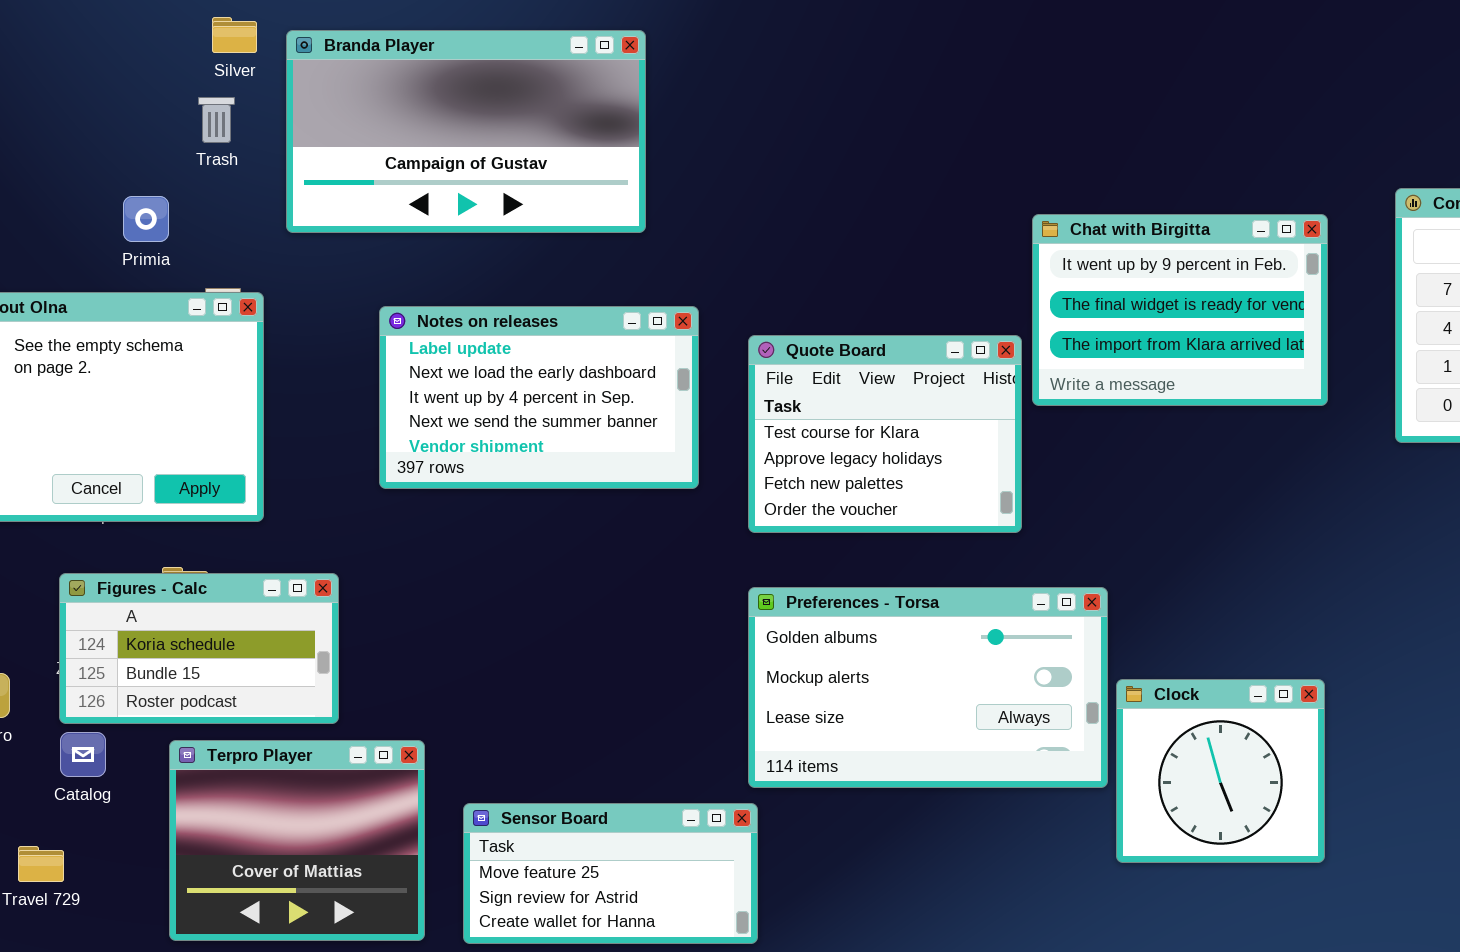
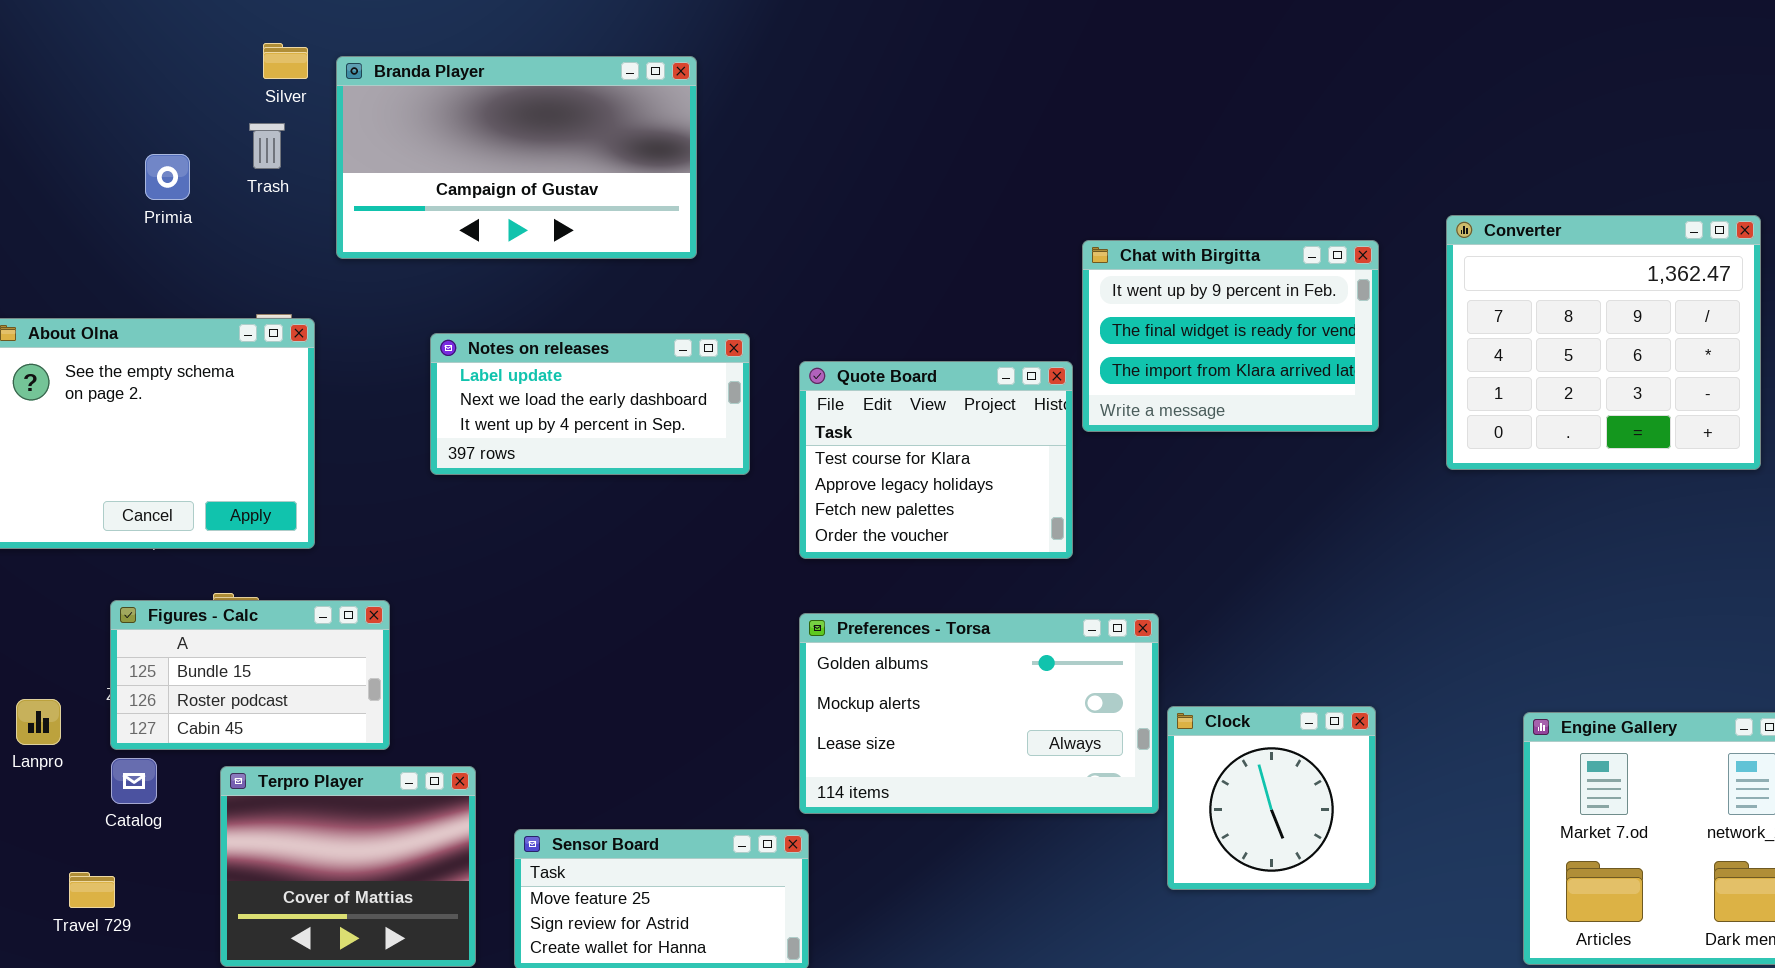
Primia: [123,196,169,242] -> [145,154,190,200], moved
Notes on releases: [379,306,699,489] -> [430,333,750,475], resized
Figures - Calc: [59,573,339,724] -> [110,600,390,750], scrolled down 1 row

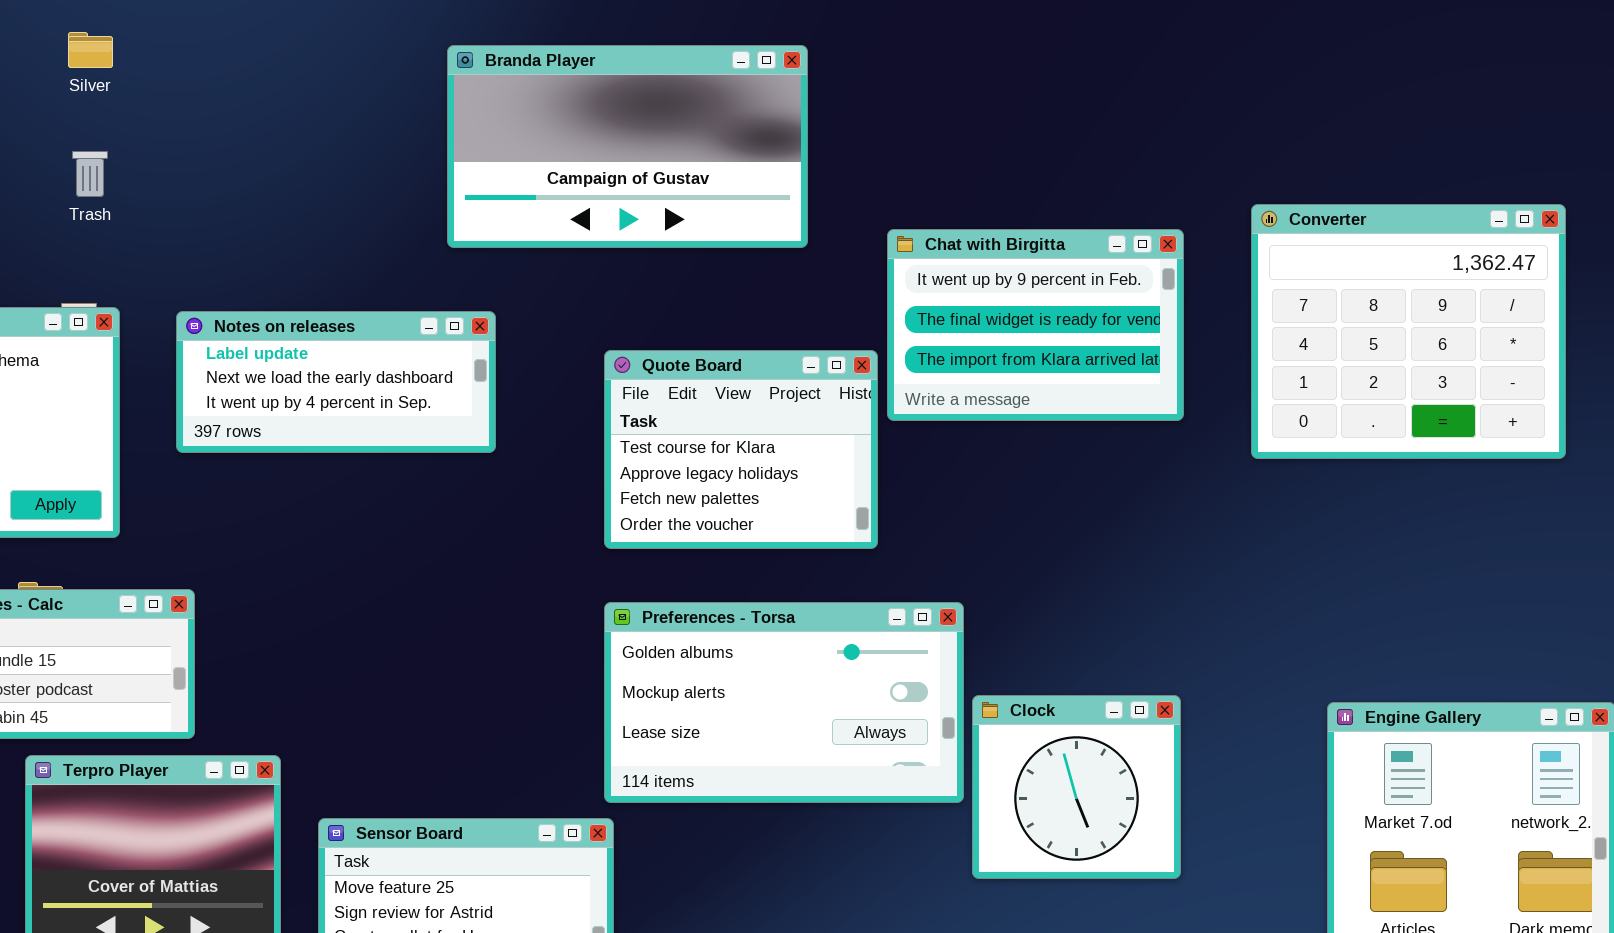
Branda Player: [336,56,697,259] -> [447,45,808,248], moved
Trash: [249,123,285,169] -> [72,151,108,197], moved
Notes on releases: [430,333,750,475] -> [176,311,496,453], moved

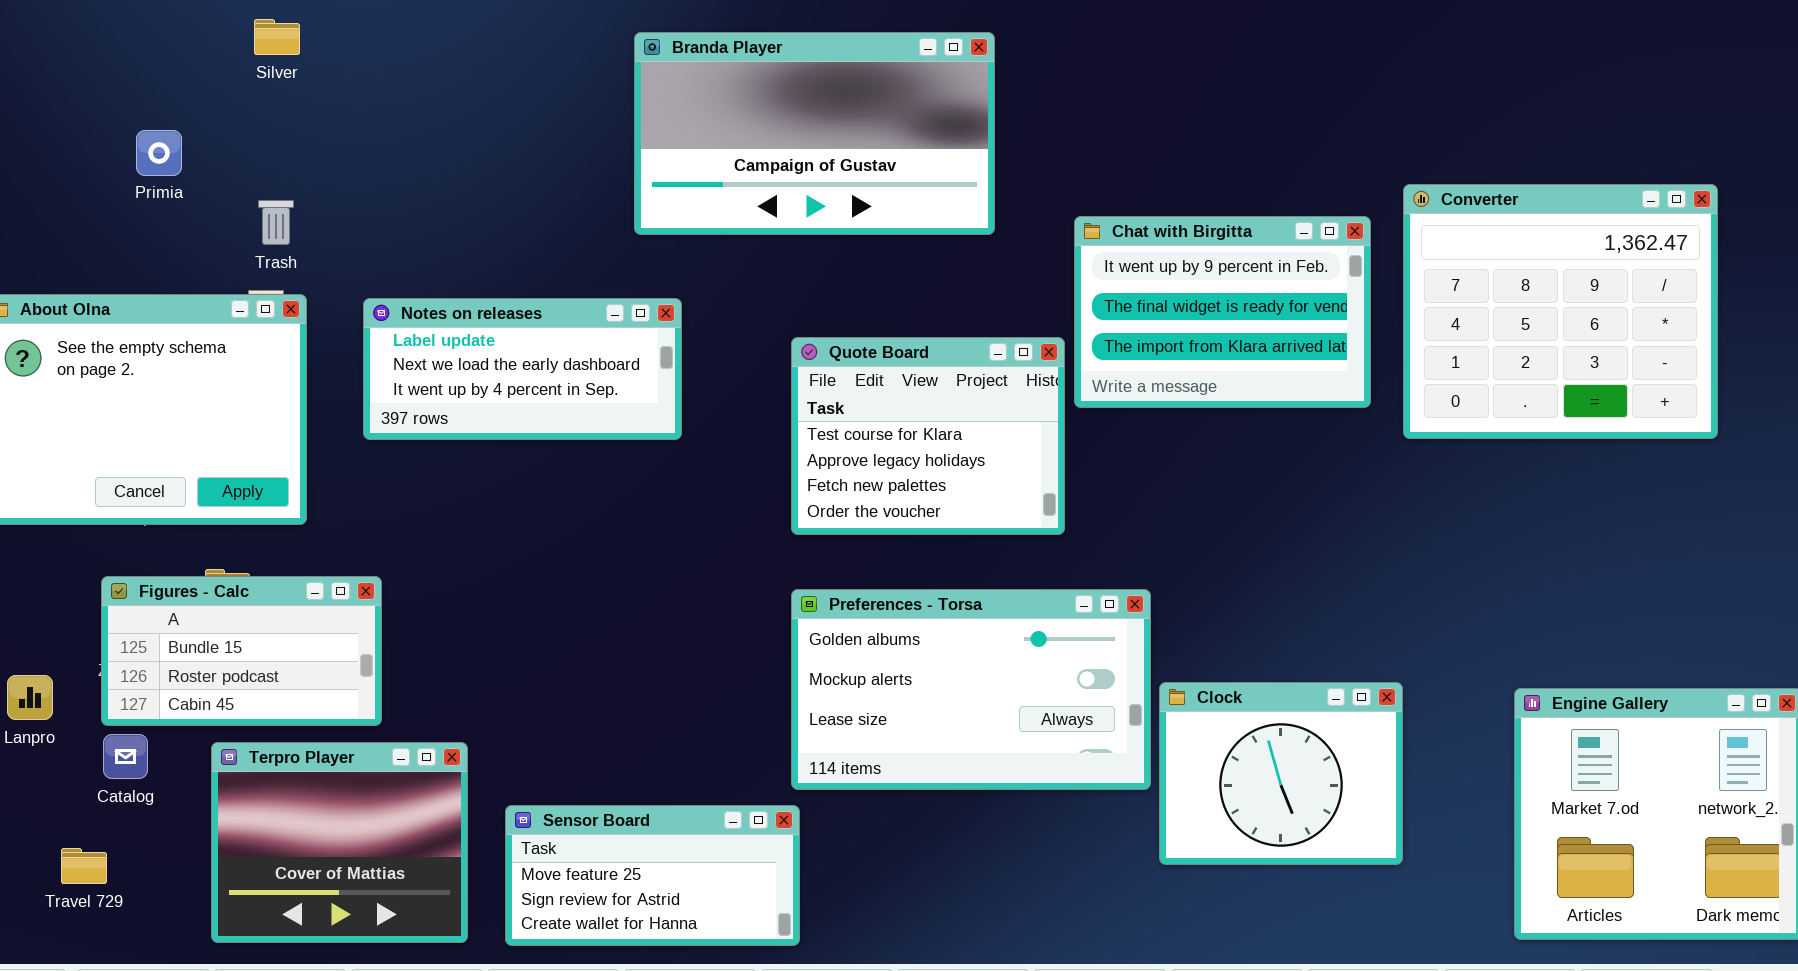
Trash: [72,151,108,197] -> [258,200,294,245], moved
Converter: [1251,204,1566,459] -> [1403,184,1718,439], moved
Clock: [972,695,1181,879] -> [1159,682,1403,865], resized

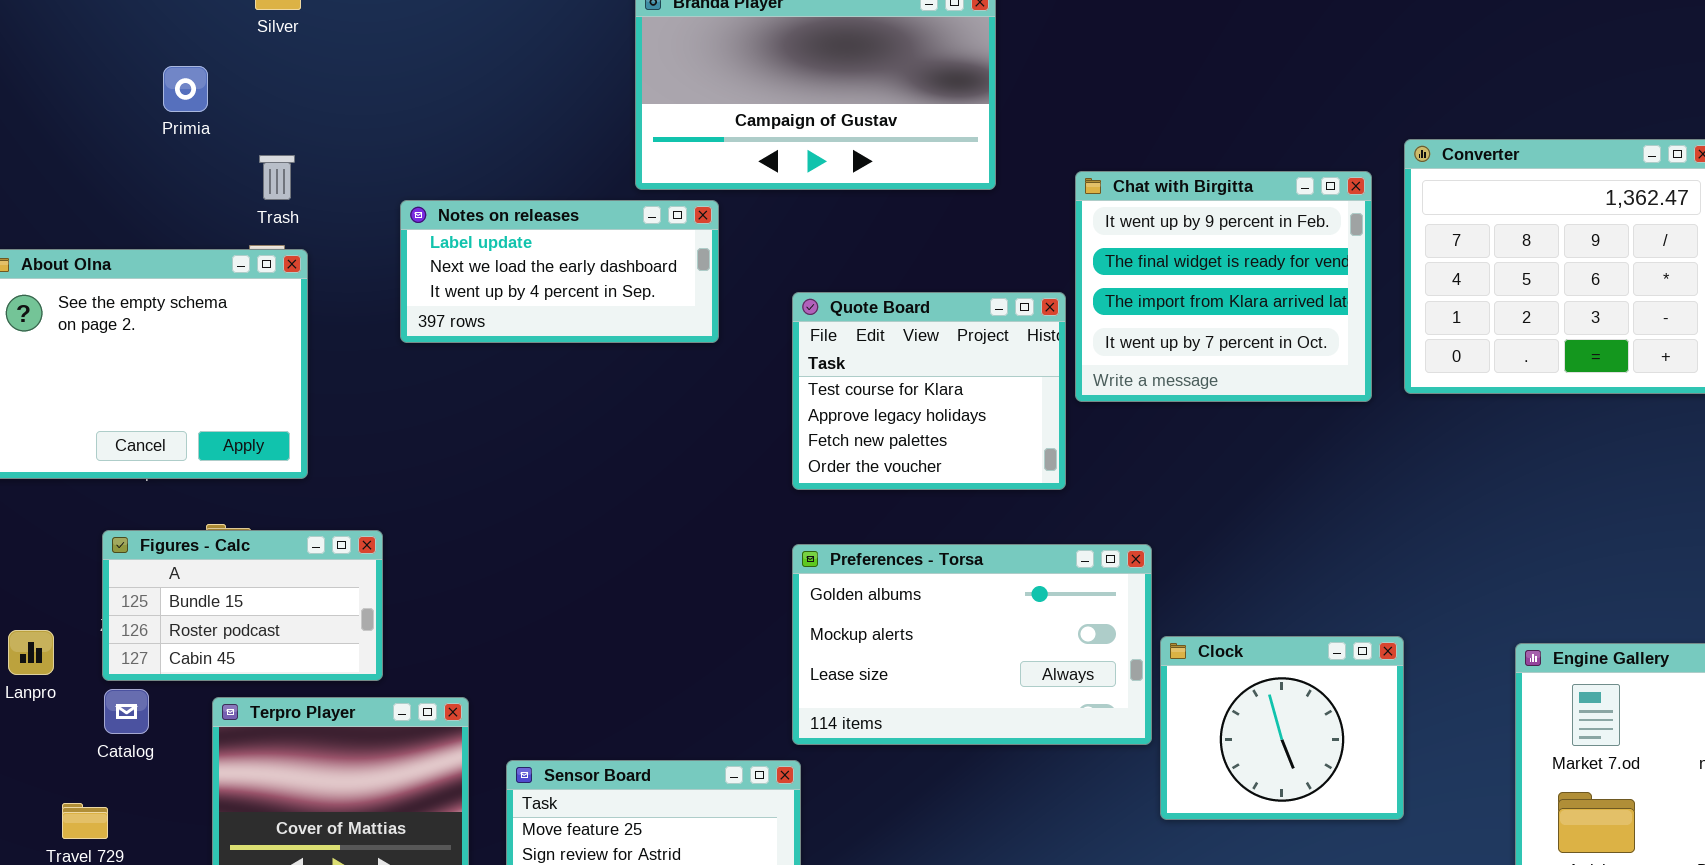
Primia: [136,130,182,176] -> [163,66,208,112], moved
Chat with Birgitta: [1074,216,1371,408] -> [1075,171,1372,402], resized
Notes on releases: [363,298,682,440] -> [400,200,719,343], moved

